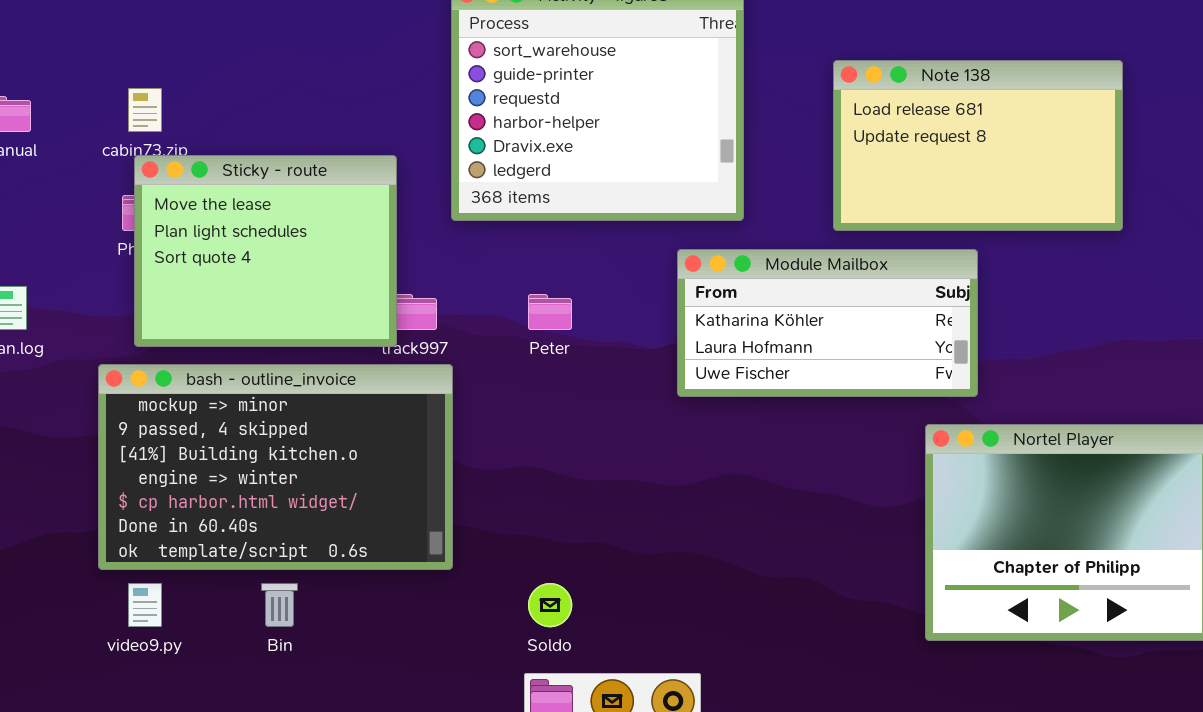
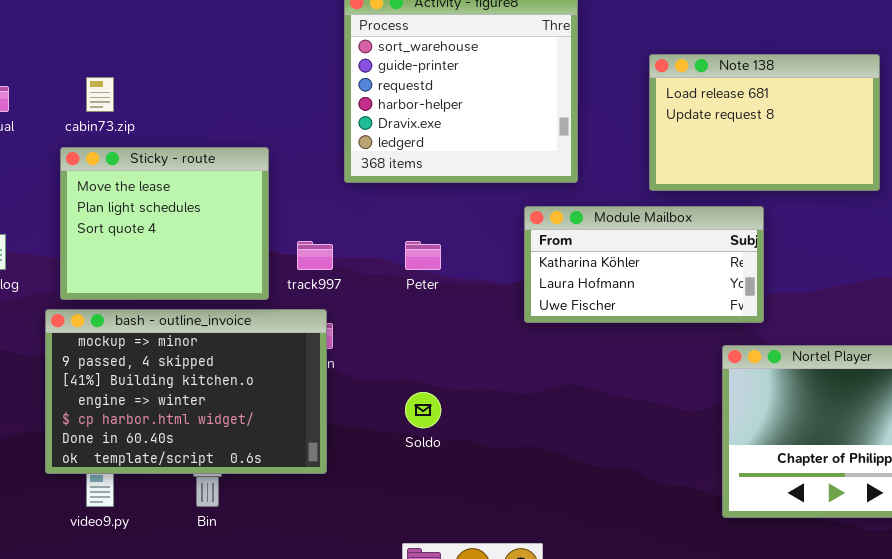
Sticky - route: [134,155,397,347] -> [60,147,269,300], moved
bash - outline_invoice: [98,364,453,570] -> [45,309,327,474], moved
Soldo: [528,583,572,627] -> [405,392,441,428], moved

